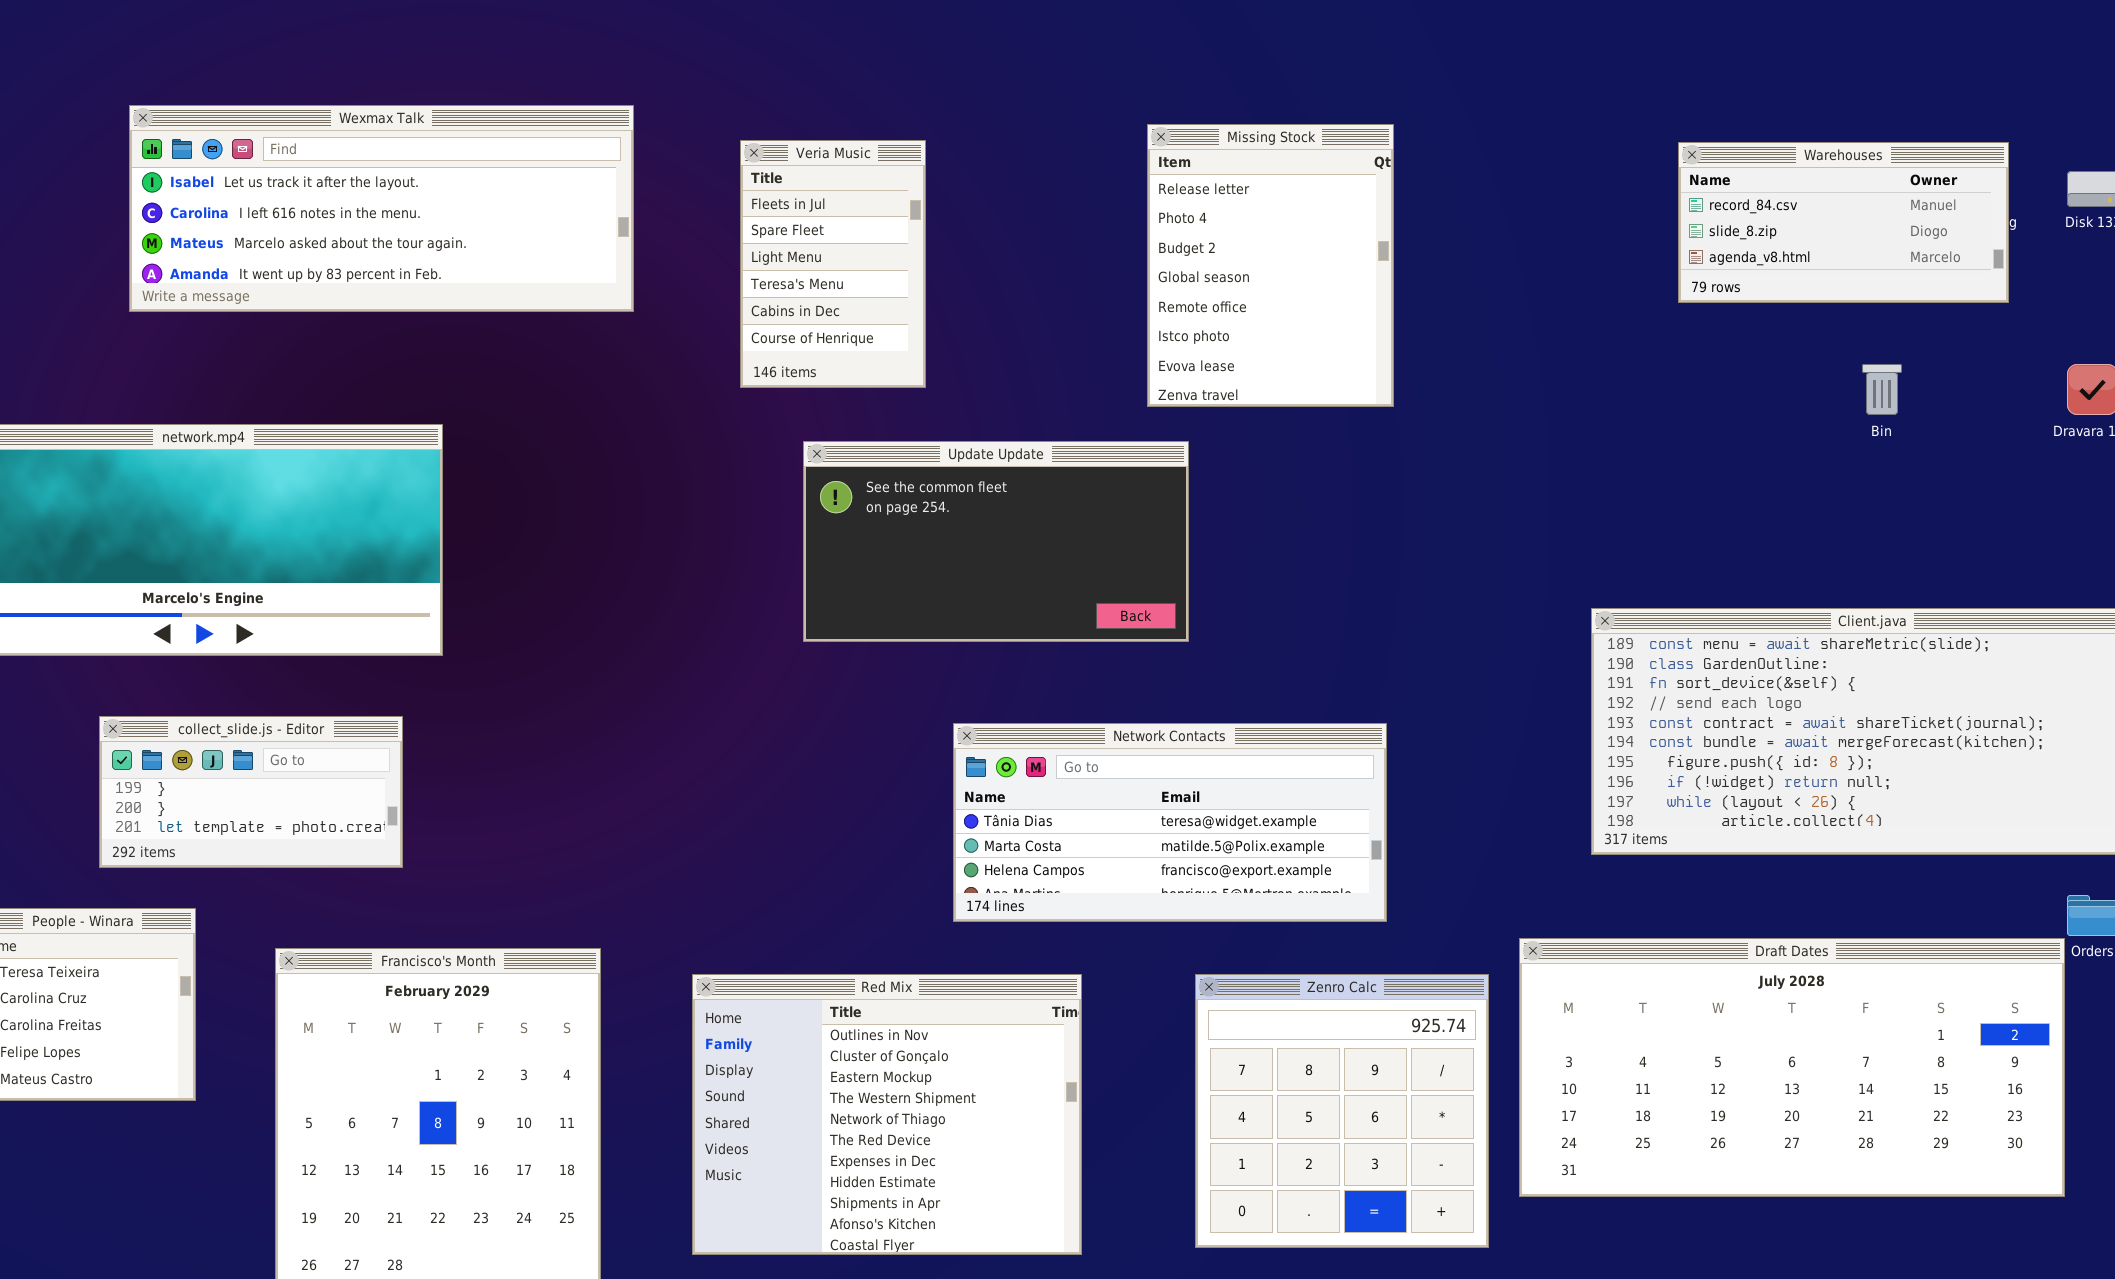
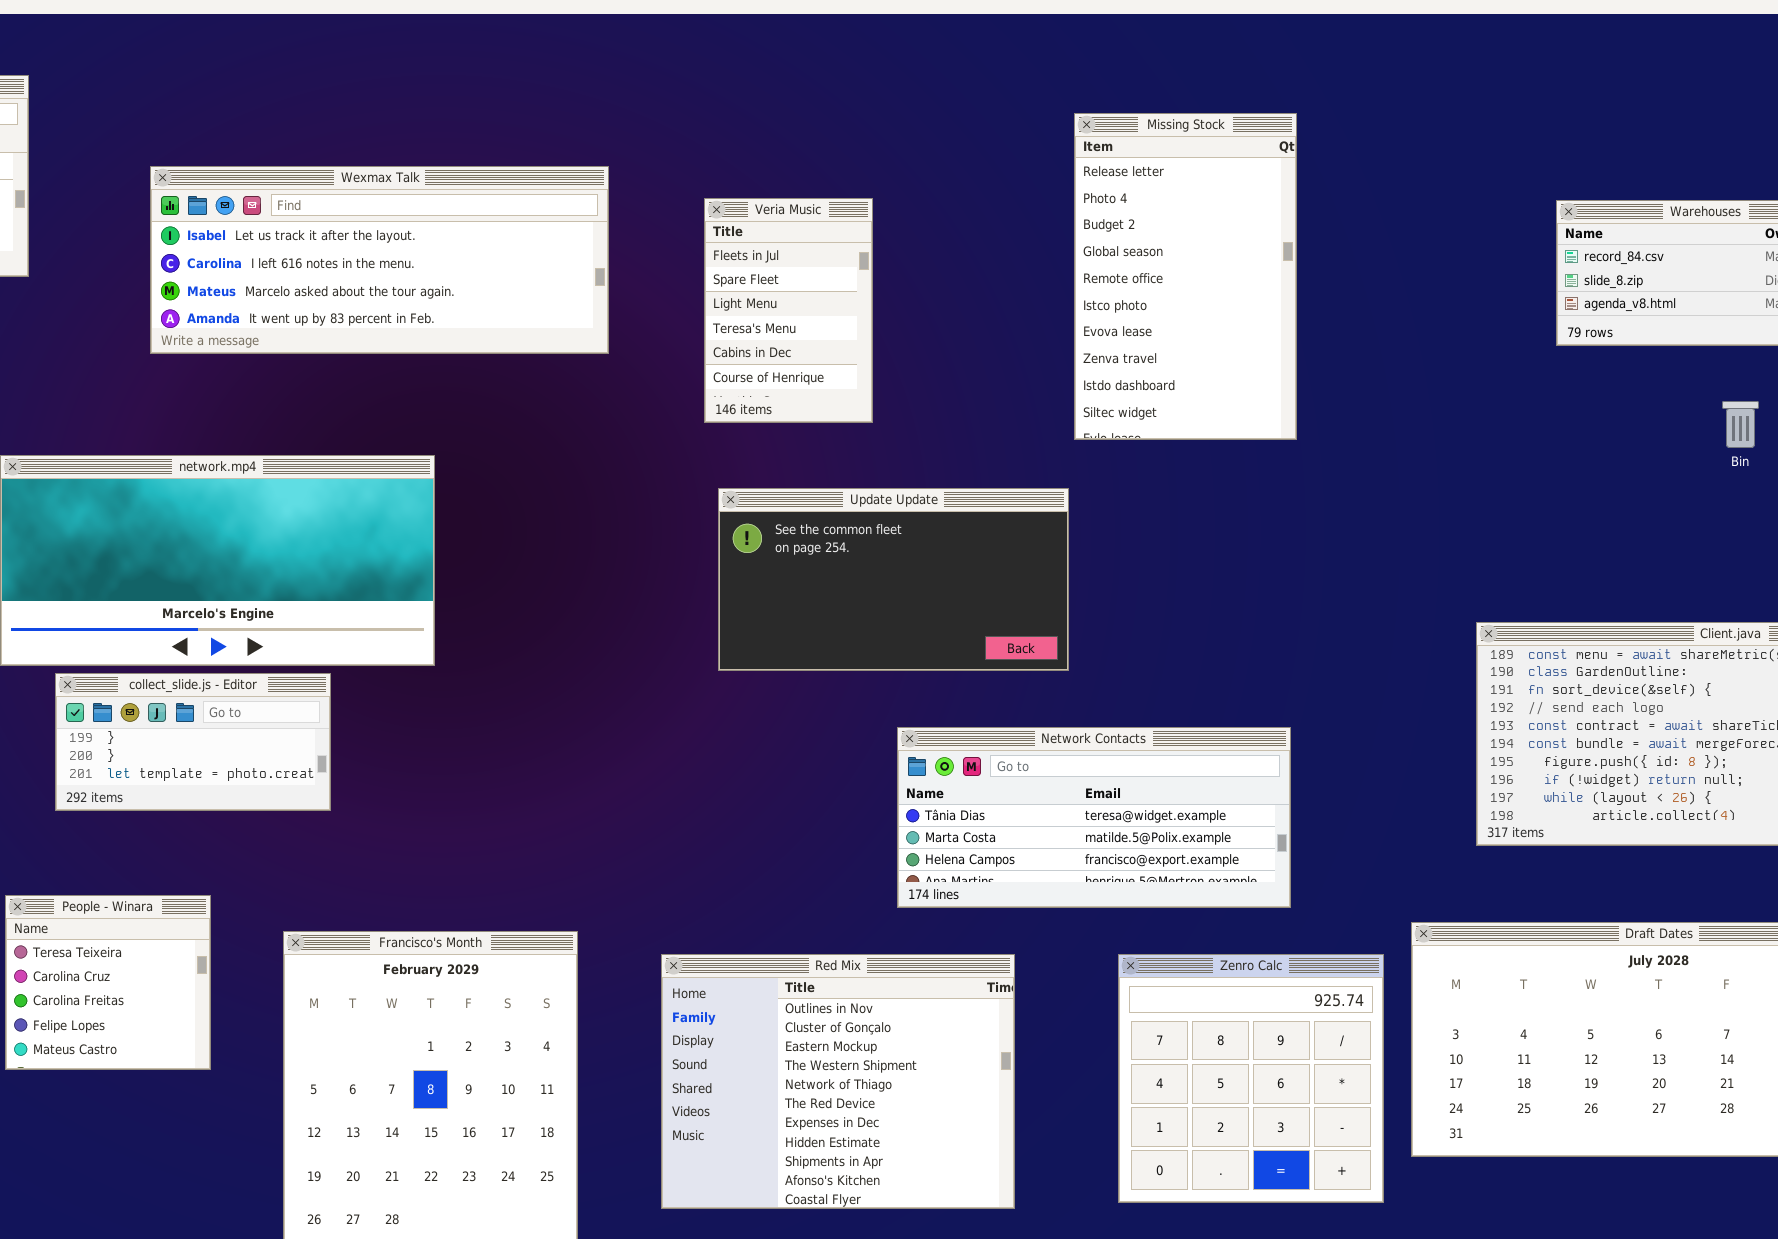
Missing Stock: [1147,124,1394,407] -> [1074,113,1297,440], resized
Update Update: [803,441,1189,642] -> [718,488,1069,671], moved
collect_slide.js - Editor: [99,716,403,868] -> [55,673,331,811], moved

